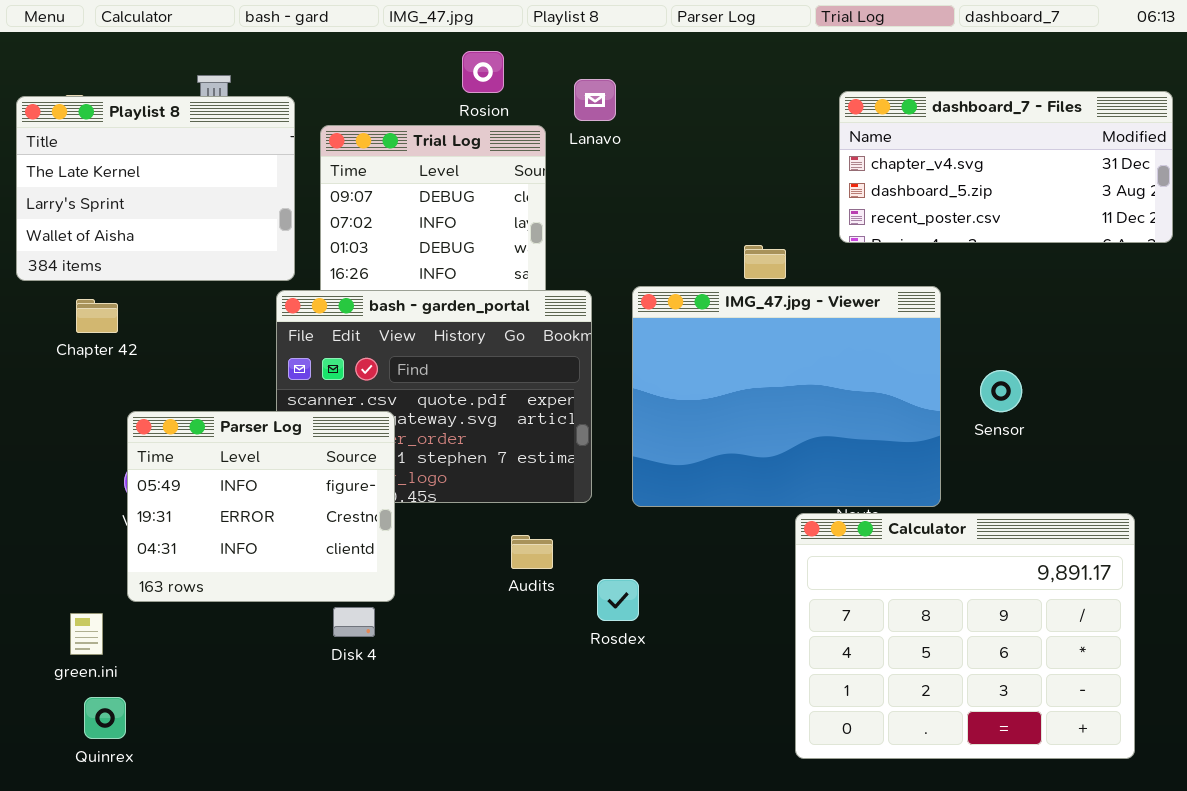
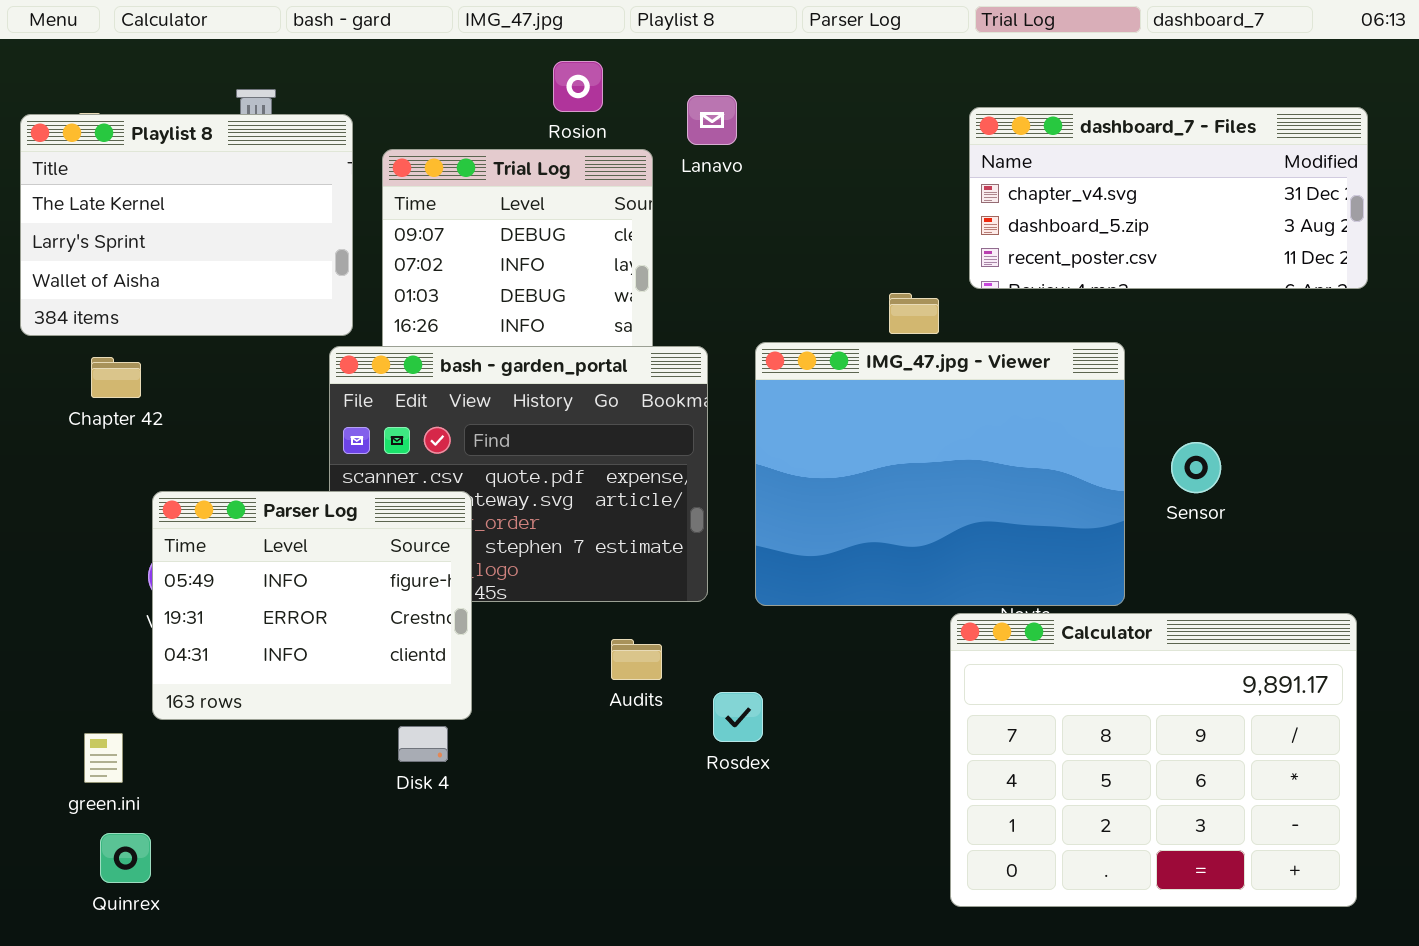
dashboard_7 - Files: [839,91,1173,243] -> [969,107,1368,289], moved

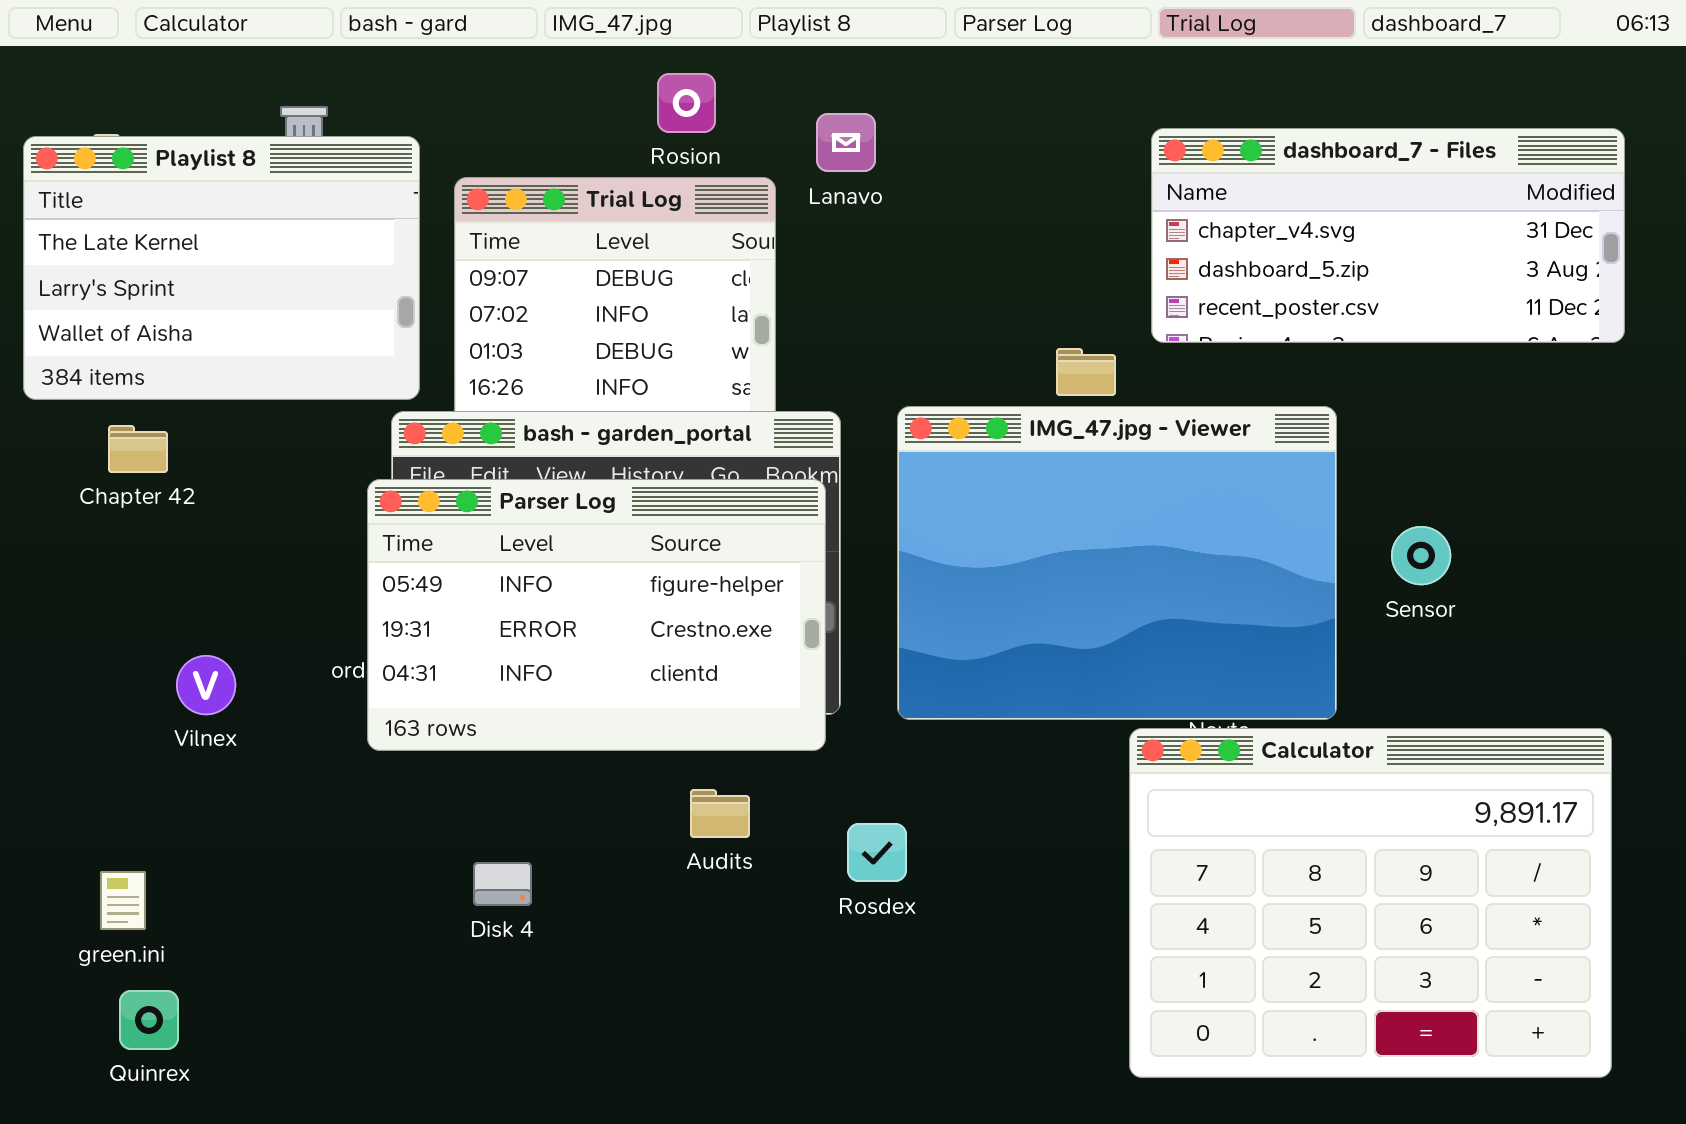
Parser Log: [152,491,472,720] -> [367,479,826,751], moved, resized
Audits: [611,639,662,680] -> [690,789,750,838], moved

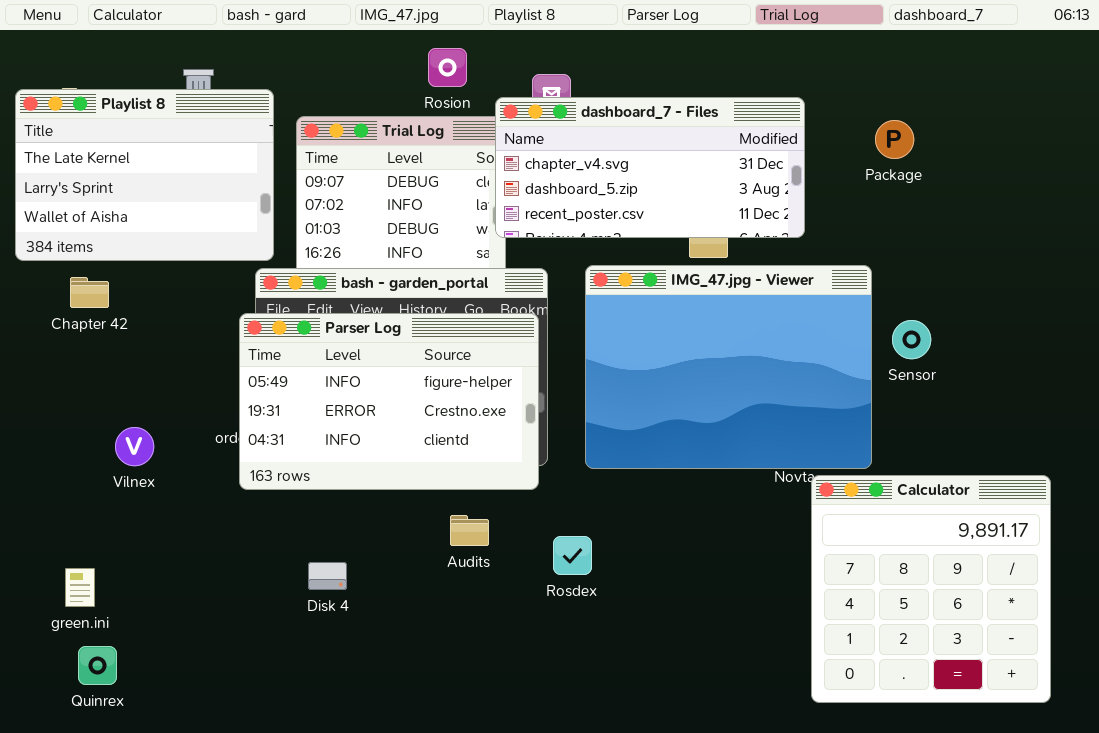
dashboard_7 - Files: [1151,128,1625,343] -> [495,97,805,238], moved
Sensor: [1391,526,1451,585] -> [892,320,931,359], moved
Calculator: [1129,728,1612,1078] -> [811,475,1051,703], resized

